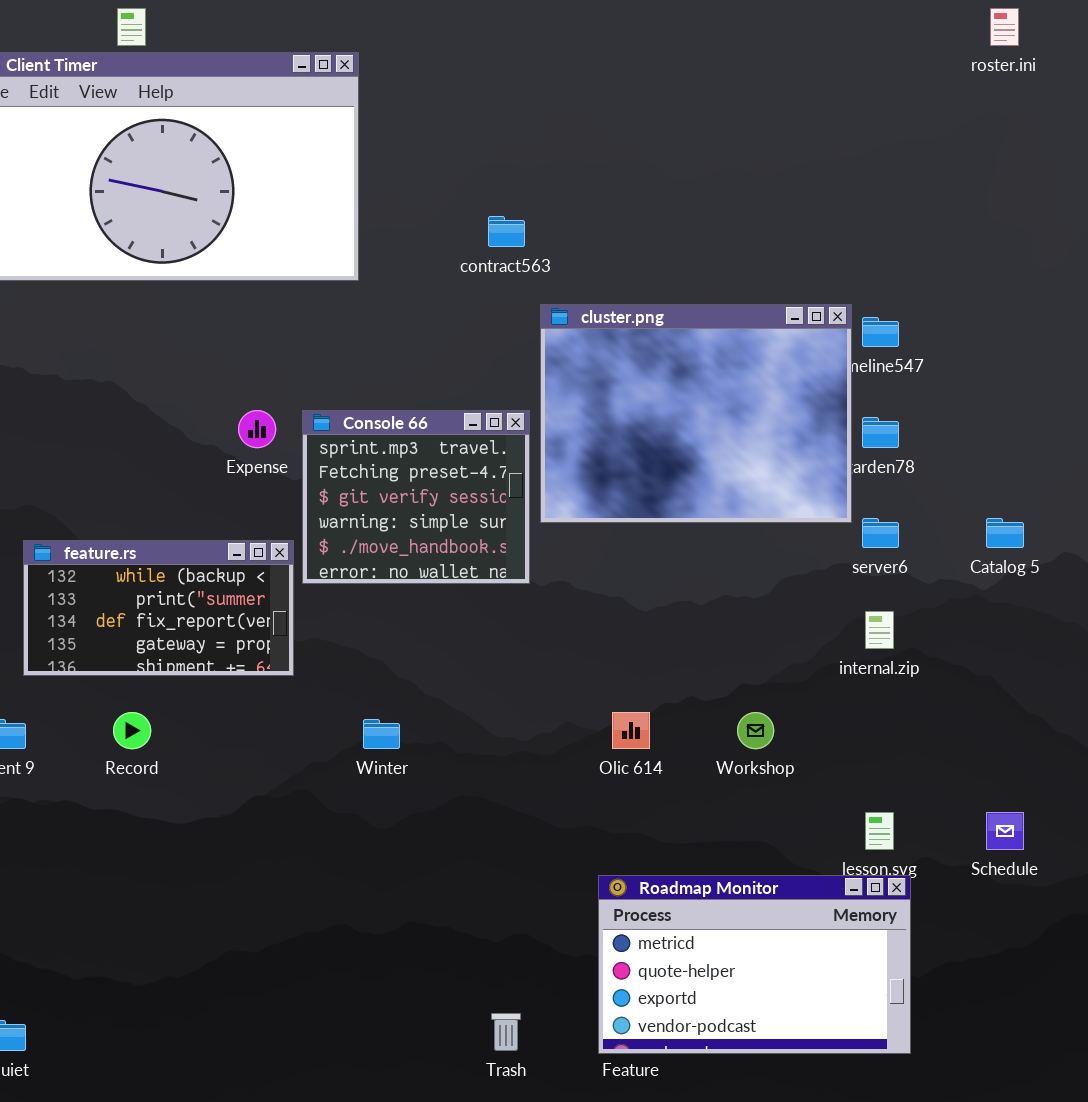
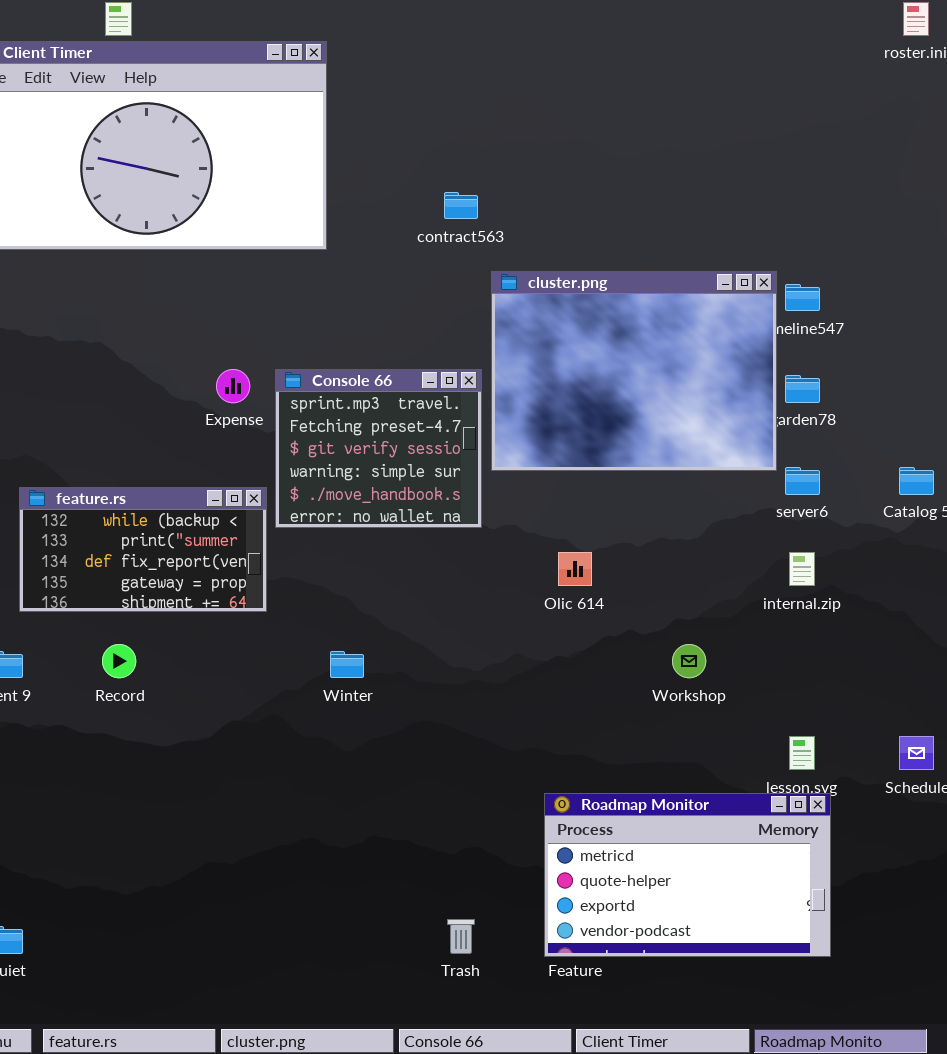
Olic 614: [612,712,650,749] -> [558,552,592,586], moved

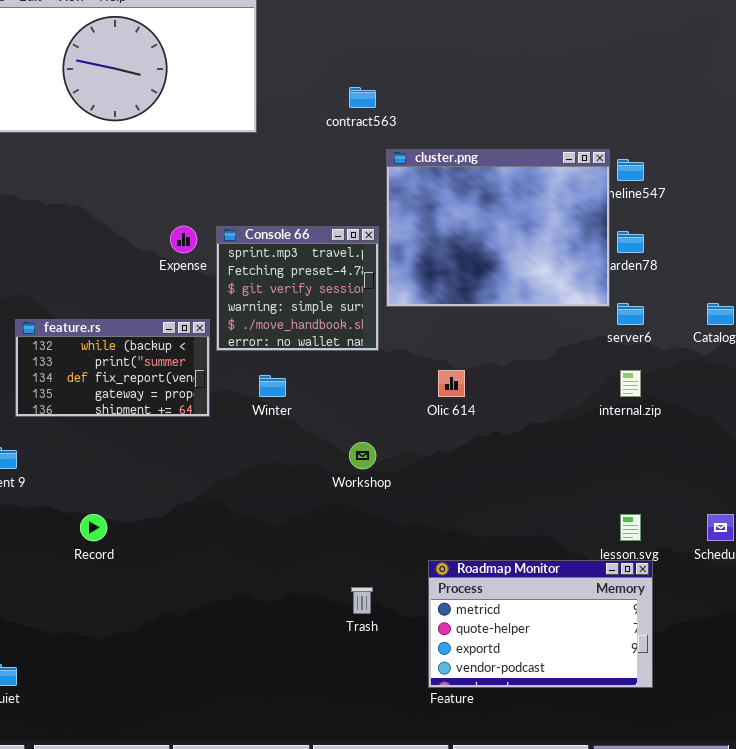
Record: [102,644,136,678] -> [80,514,107,541], moved
Workshop: [672,644,706,678] -> [349,442,376,469], moved
Winter: [330,651,364,678] -> [259,375,286,397], moved
Trash: [447,919,475,954] -> [351,587,373,614], moved

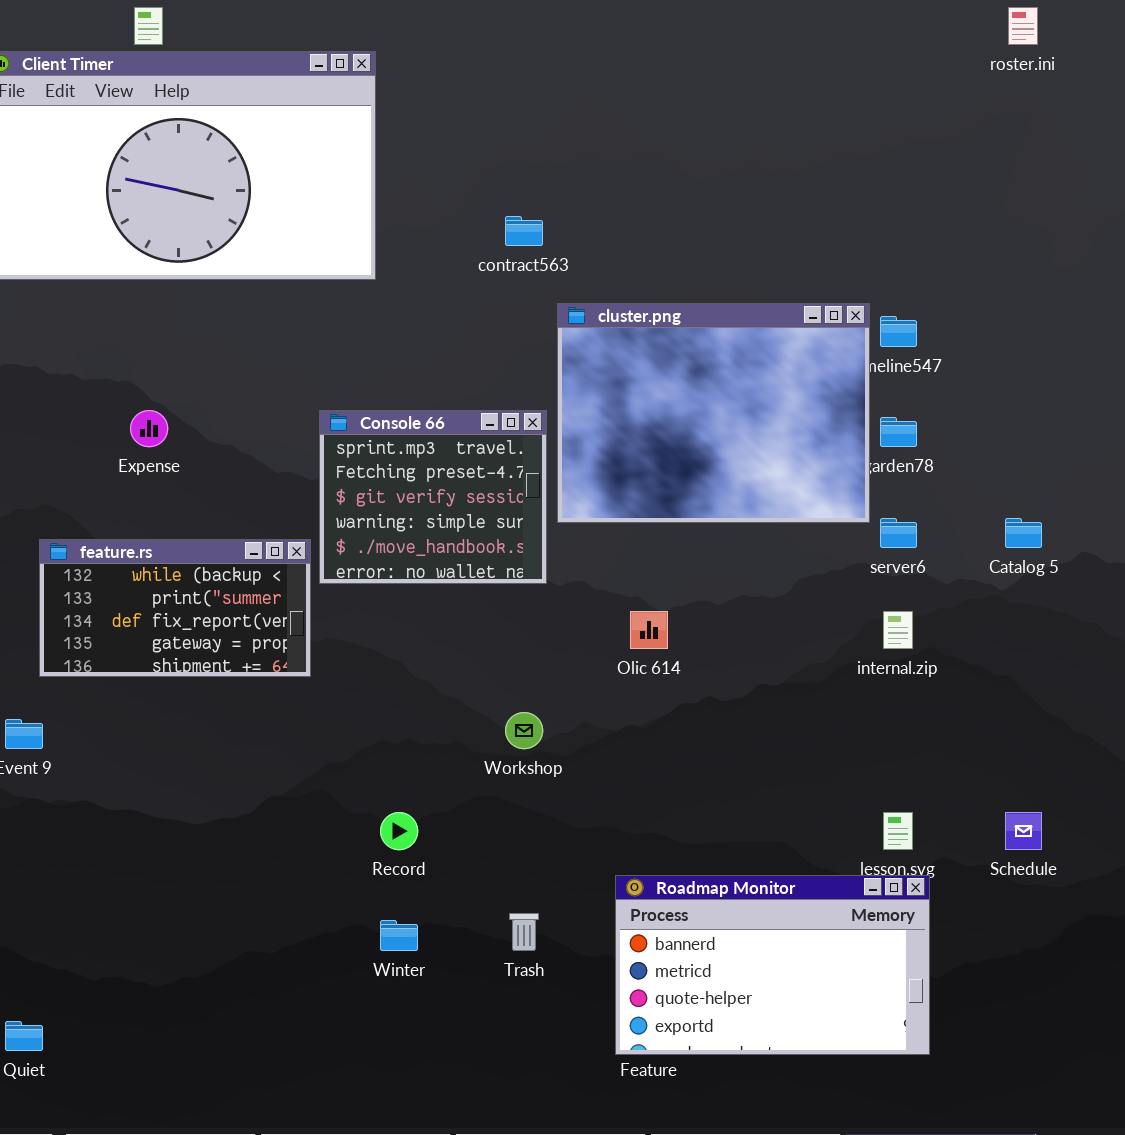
Expense: [170,226,197,253] -> [130,410,168,447], moved
Winter: [259,375,286,397] -> [380,920,418,951], moved
Record: [80,514,107,541] -> [380,812,418,850], moved
Roadmap Monitor: [428,560,653,688] -> [615,875,930,1055], scrolled up 1 row

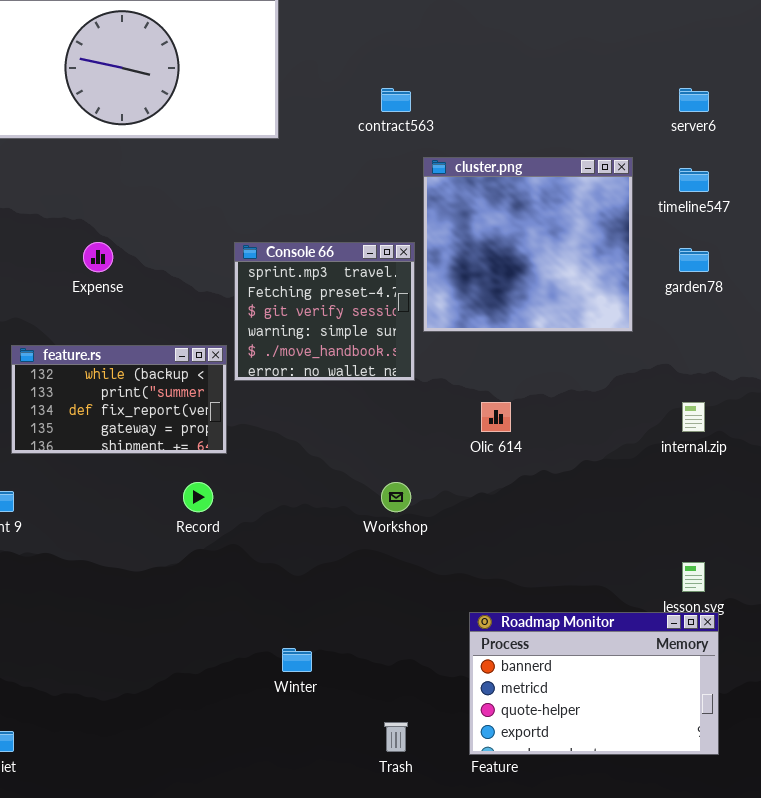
cluster.png: [557,303,870,523] -> [423,157,633,332], resized
server6: [880,518,917,548] -> [679,88,709,112], moved
Record: [380,812,418,850] -> [183,482,213,512], moved
Trash: [509,913,539,951] -> [384,722,408,752], moved

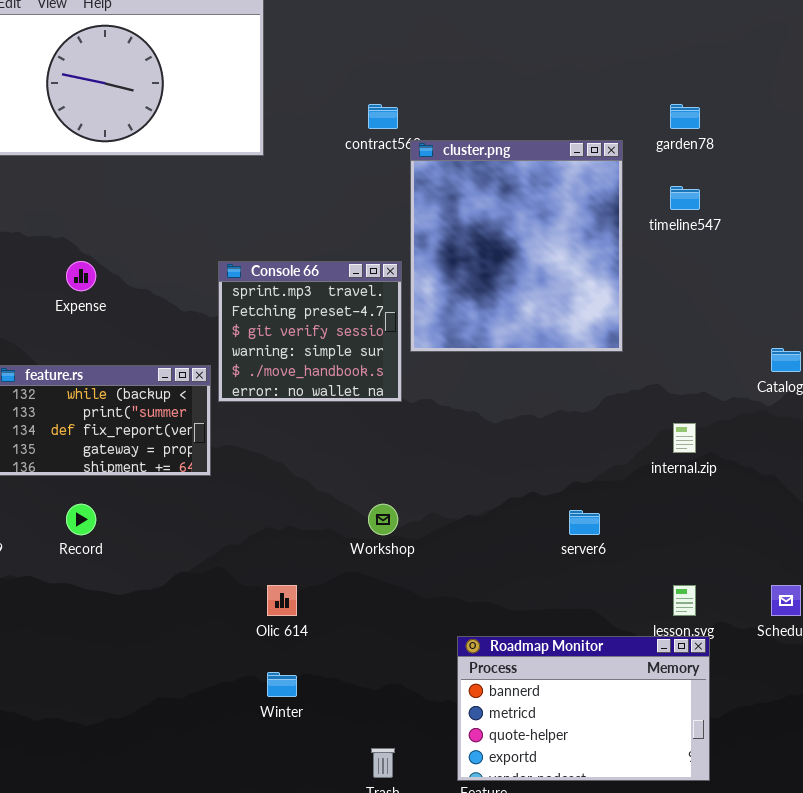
server6: [679,88,709,112] -> [569,510,600,535], moved
cluster.png: [423,157,633,332] -> [410,140,623,352], resized
garden78: [679,248,709,272] -> [670,104,700,129], moved
Olic 614: [481,402,511,432] -> [267,585,297,616], moved
Record: [183,482,213,512] -> [66,504,96,535], moved

